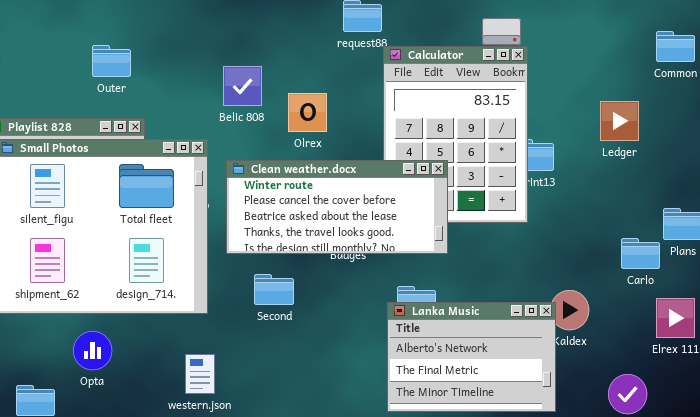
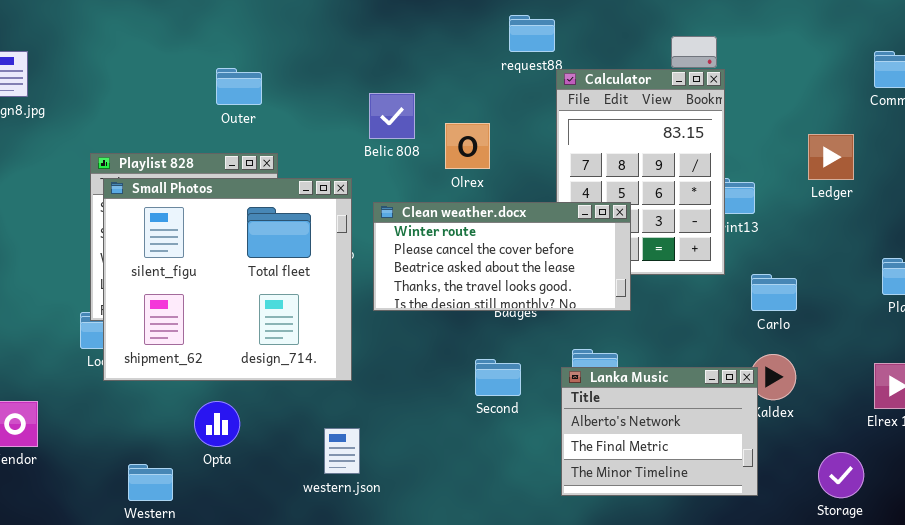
Carlo: [621,238,660,269] -> [751,274,797,311], moved
Second: [254,274,294,305] -> [475,359,521,396], moved

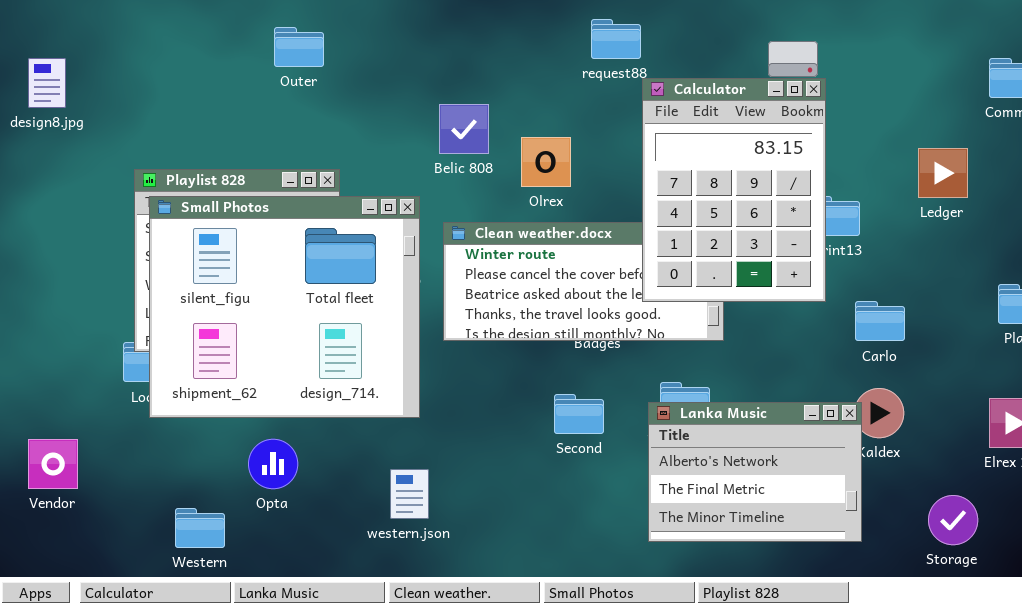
Outer: [216,68,262,105] -> [274,27,324,67], moved
Calculator: [556,69,725,275] -> [642,78,826,302], raised

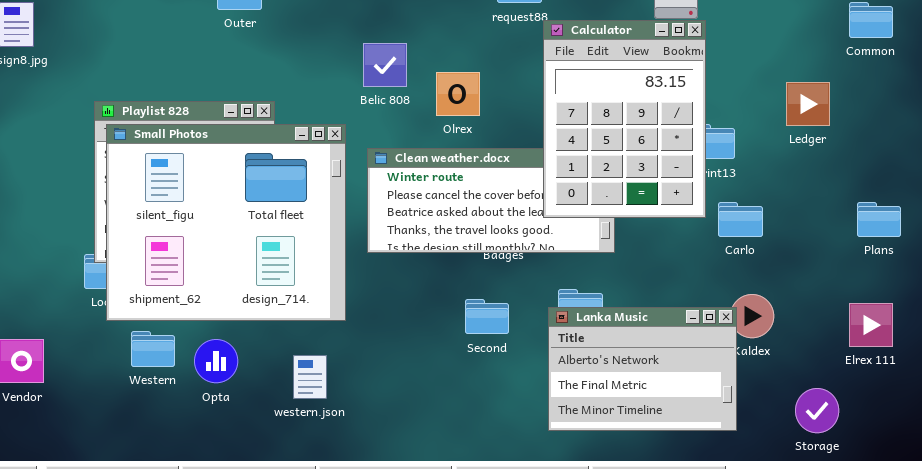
Carlo: [855,301,905,341] -> [718,202,763,237], moved
western.json: [390,469,429,519] -> [293,355,327,399], moved
Western: [175,508,225,548] -> [131,331,175,367], moved

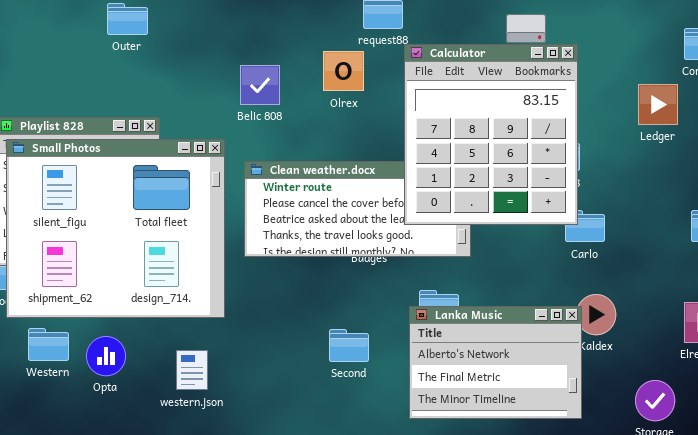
Calculator: [543,20,706,218] -> [404,44,578,225], resized
Olrex: [436,72,480,116] -> [323,51,364,91], moved
Ledger: [786,82,830,126] -> [638,84,678,125], moved
Second: [465,299,509,334] -> [329,329,369,362], moved

